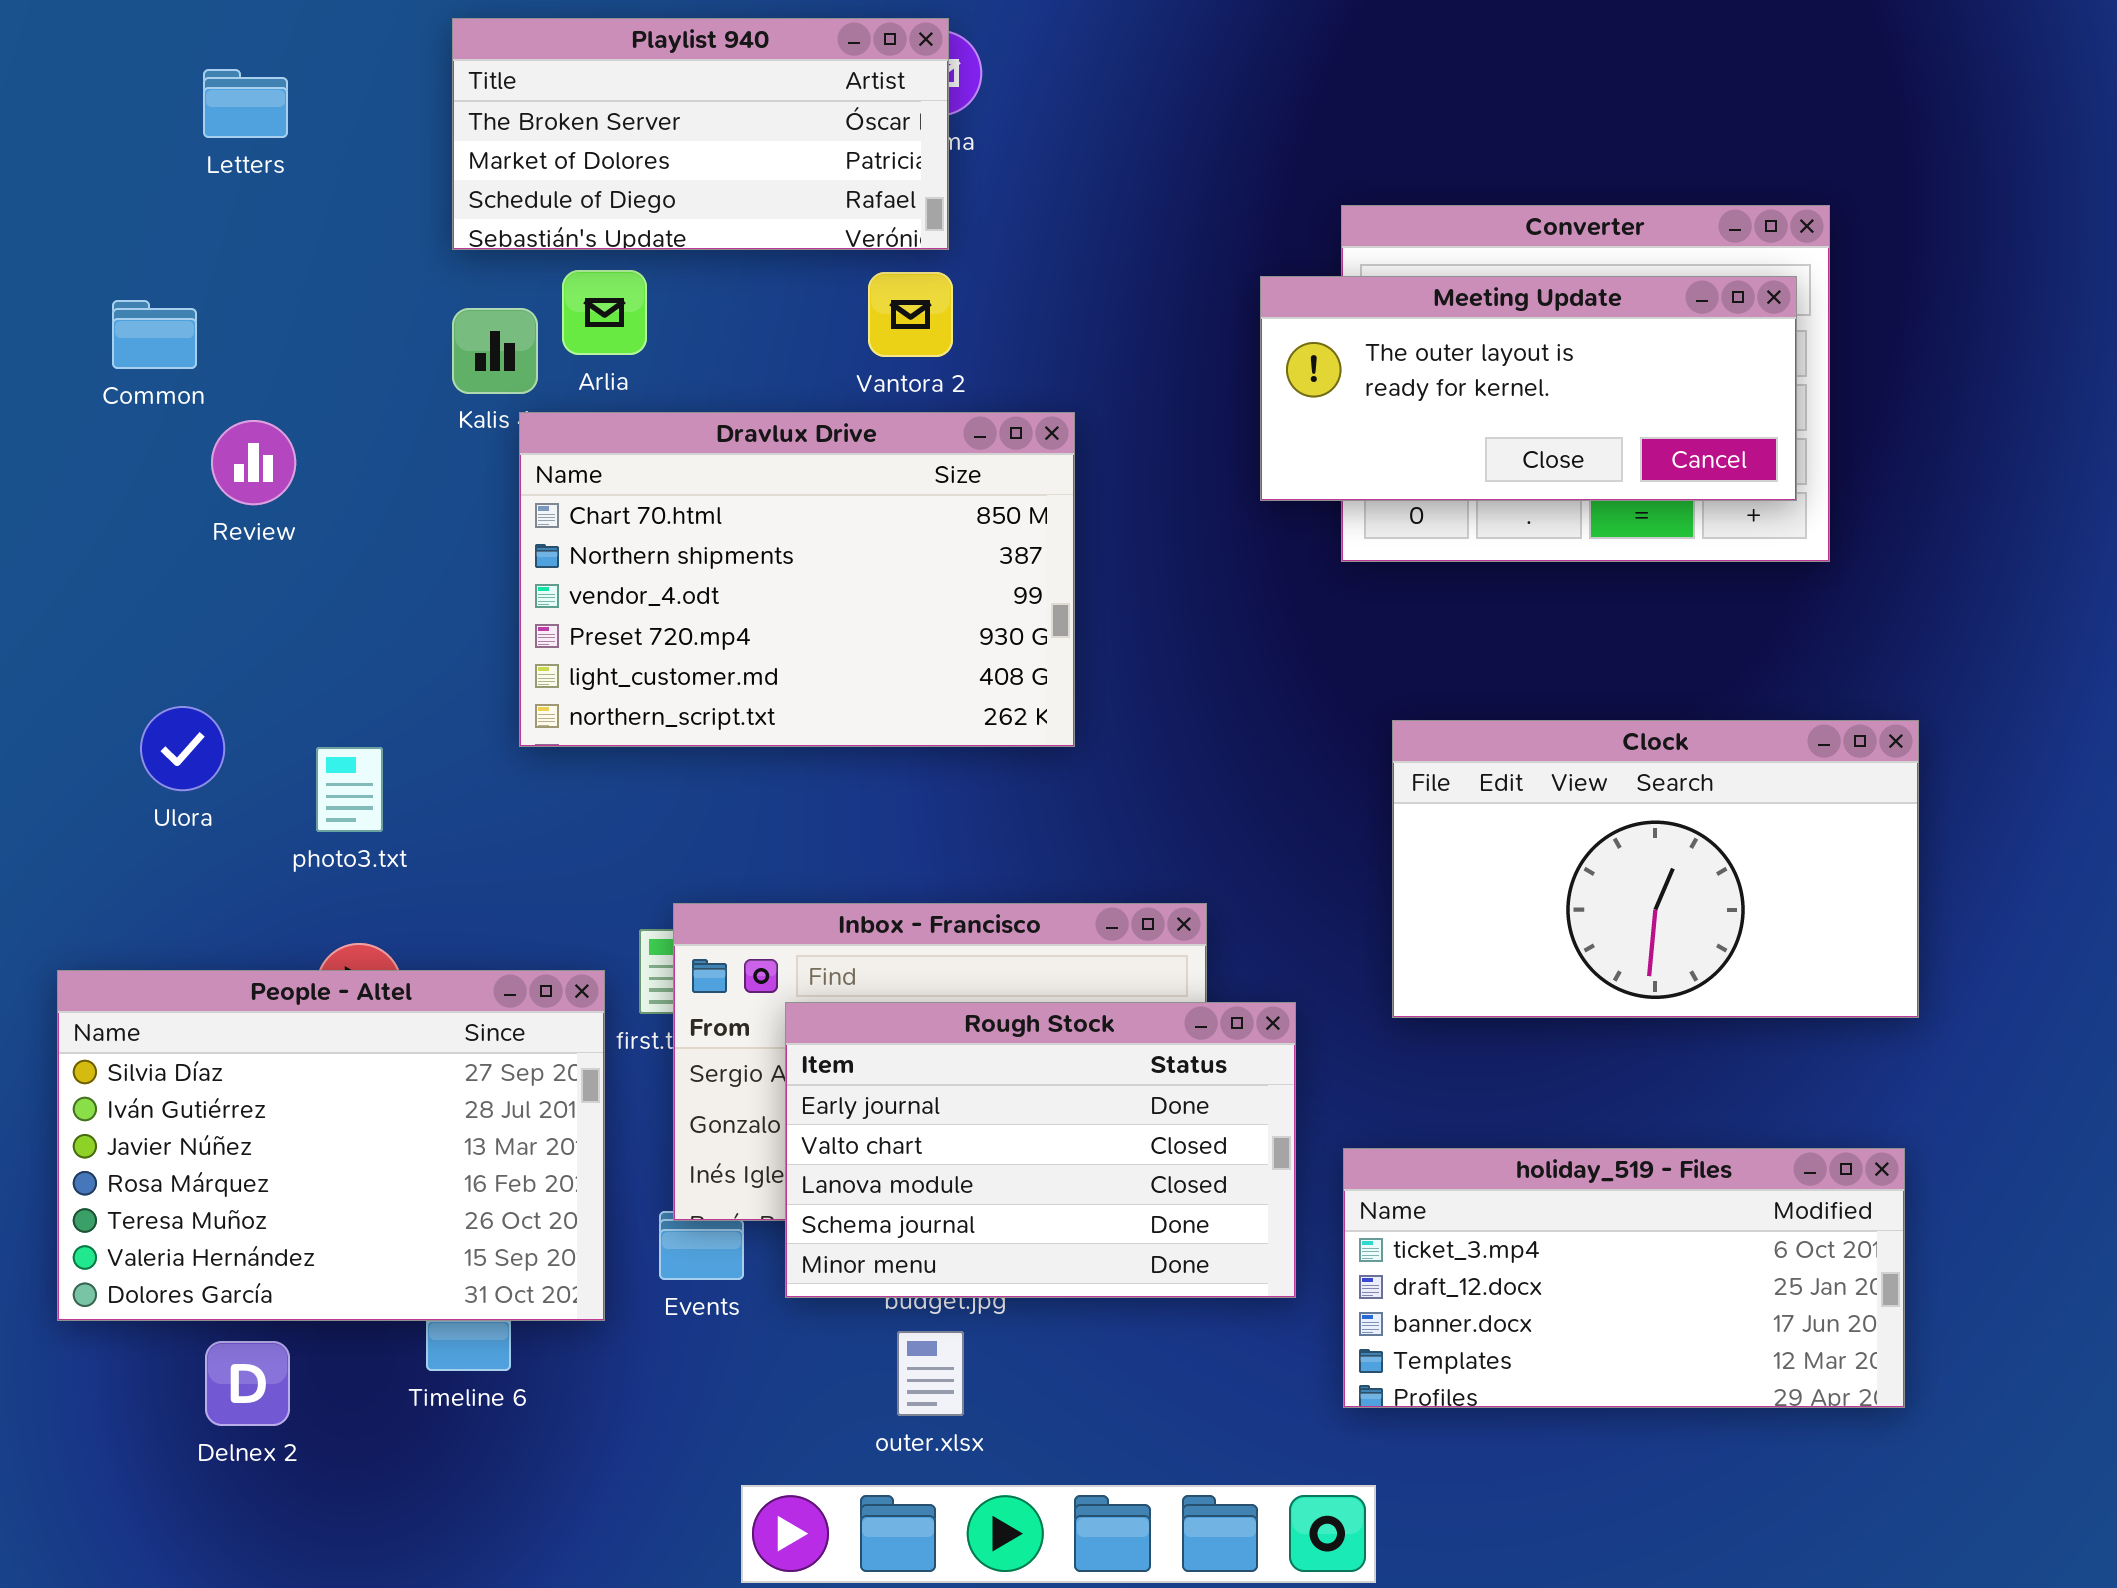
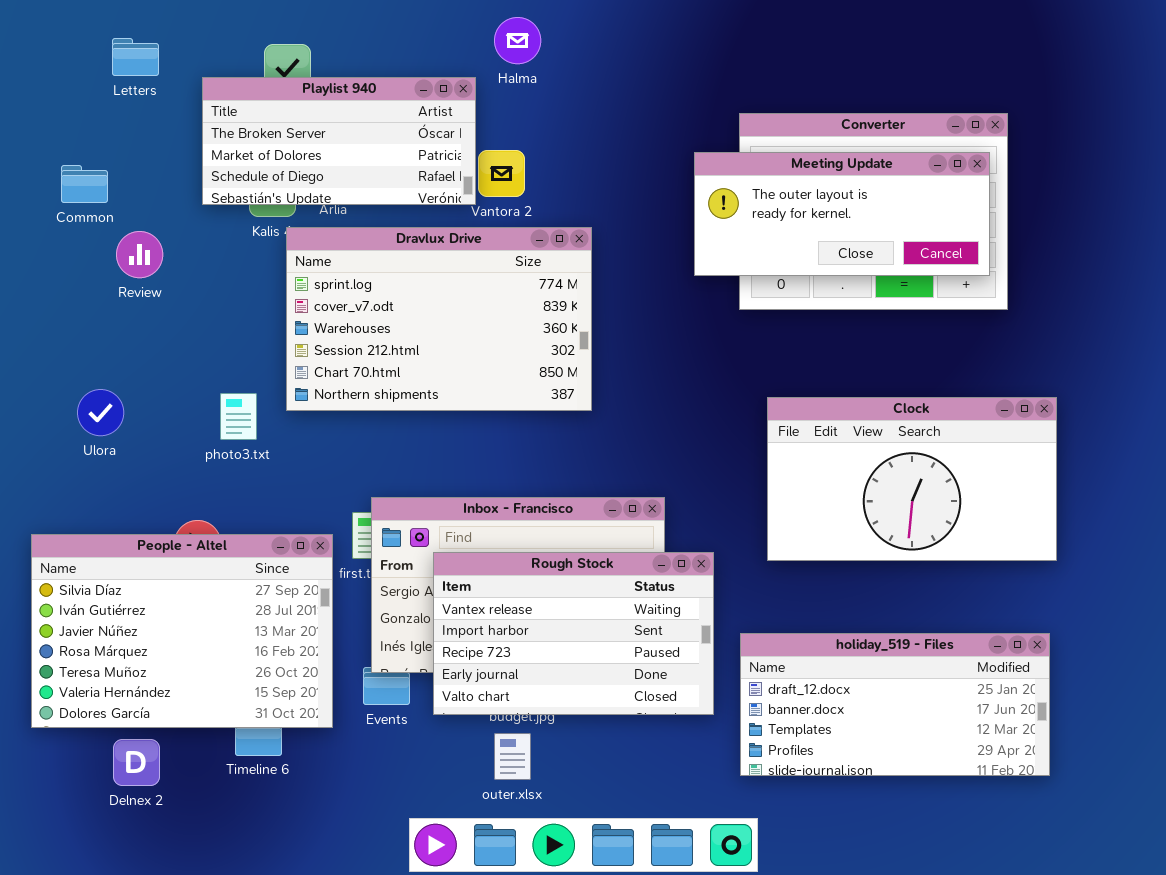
Playlist 940: [452,18,949,250] -> [202,77,476,205], moved
Dravlux Drive: [519,412,1075,747] -> [286,227,592,411], scrolled up 4 rows
photo3.txt: [316,747,383,832] -> [220,393,257,440], moved
Rough Stock: [785,1002,1296,1298] -> [433,552,714,715], scrolled up 3 rows
holiday_519 - Files: [1343,1148,1905,1408] -> [740,633,1050,776], scrolled down 1 row

